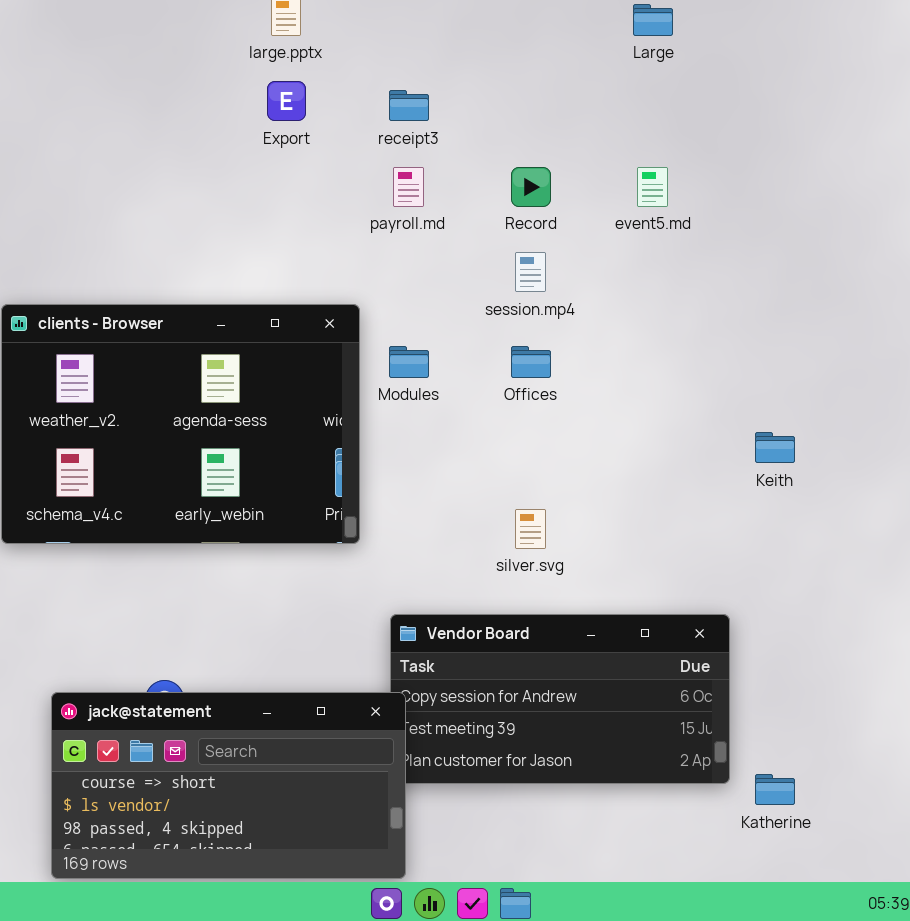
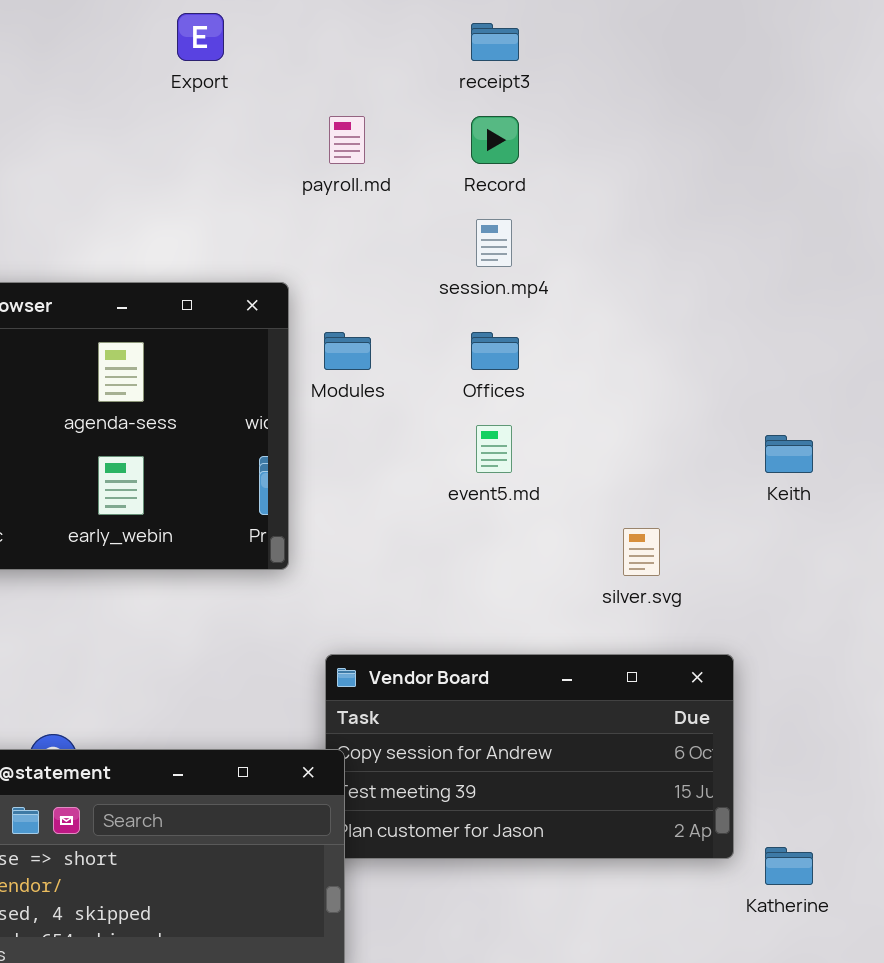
receipt3: [389,90,429,121] -> [471,23,519,61], moved
event5.md: [637,167,668,207] -> [476,425,512,473], moved
silver.svg: [515,509,546,549] -> [623,528,660,576], moved

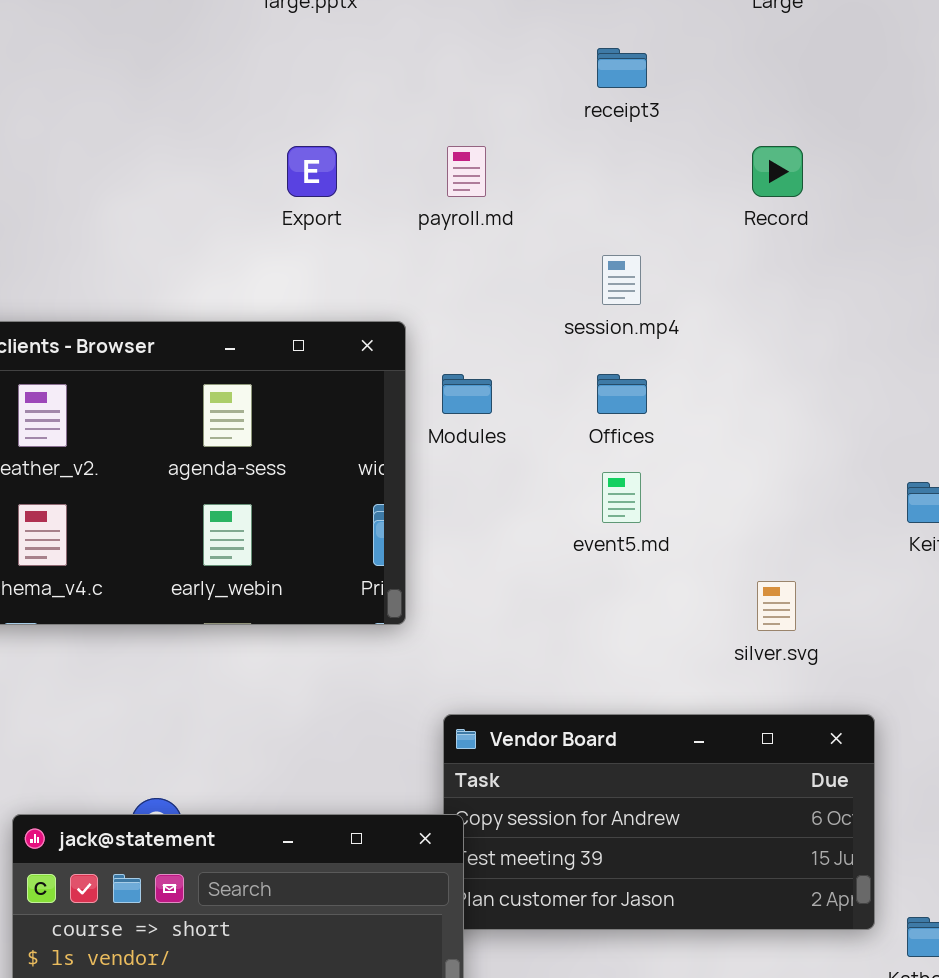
Export: [177,13,224,61] -> [287,146,337,197], moved
Record: [471,116,519,164] -> [752,146,803,197], moved

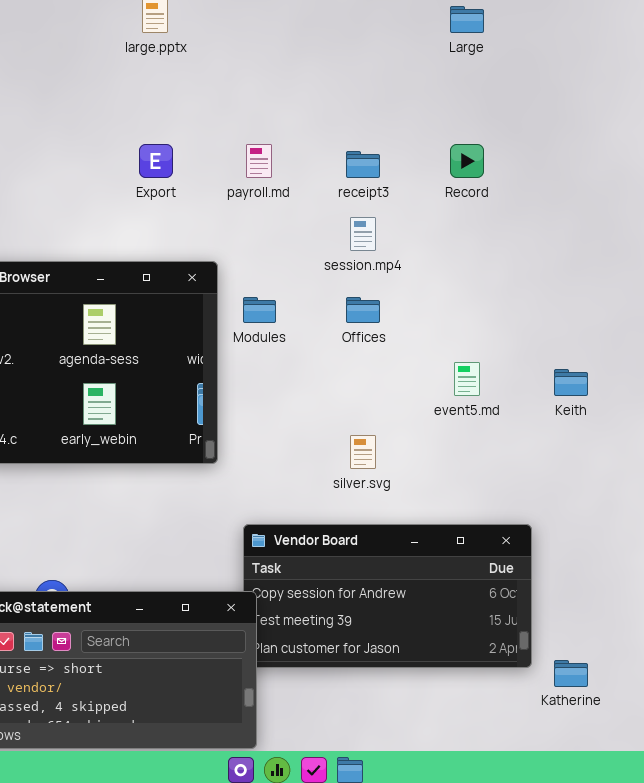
receipt3: [597,48,647,88] -> [346,151,380,178], moved
event5.md: [602,472,641,523] -> [454,362,480,396], moved
silver.svg: [757,581,796,631] -> [350,435,376,469], moved

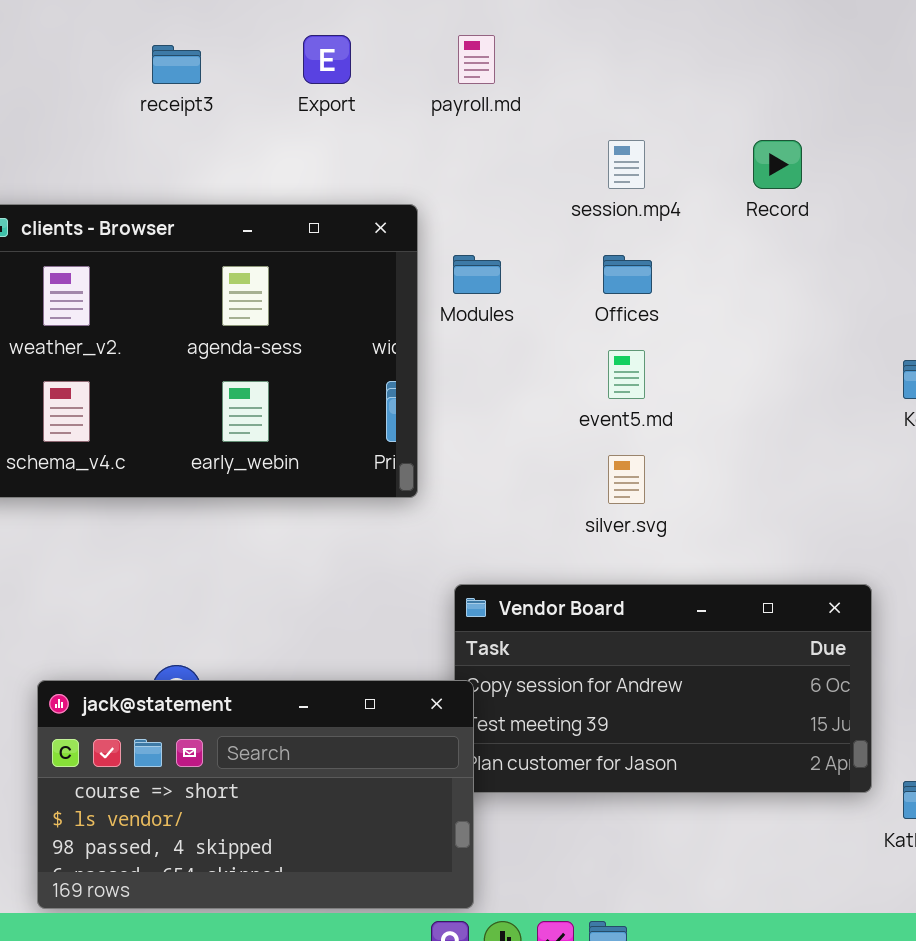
Record: [450,144,484,178] -> [753,140,802,189], moved
receipt3: [346,151,380,178] -> [152,45,201,84], moved
event5.md: [454,362,480,396] -> [608,350,645,399], moved

